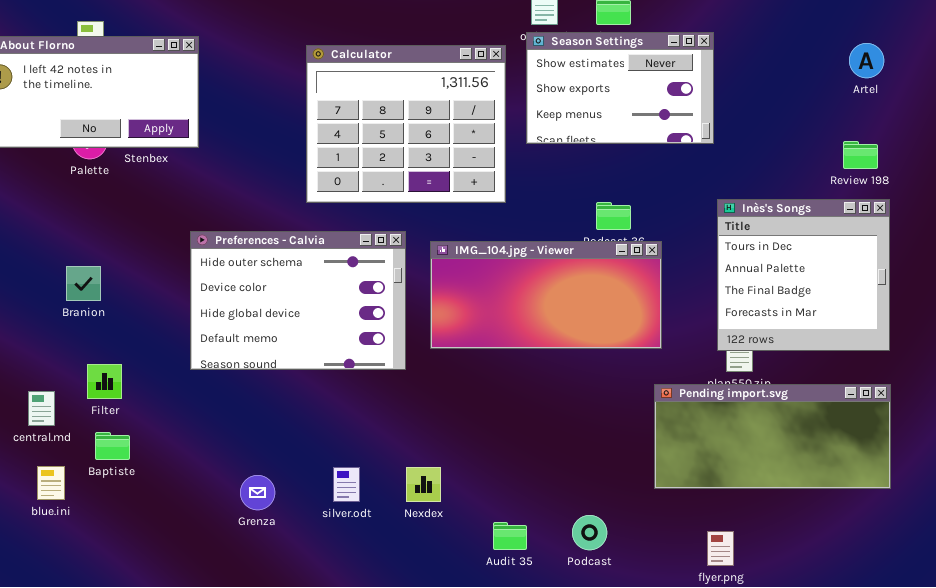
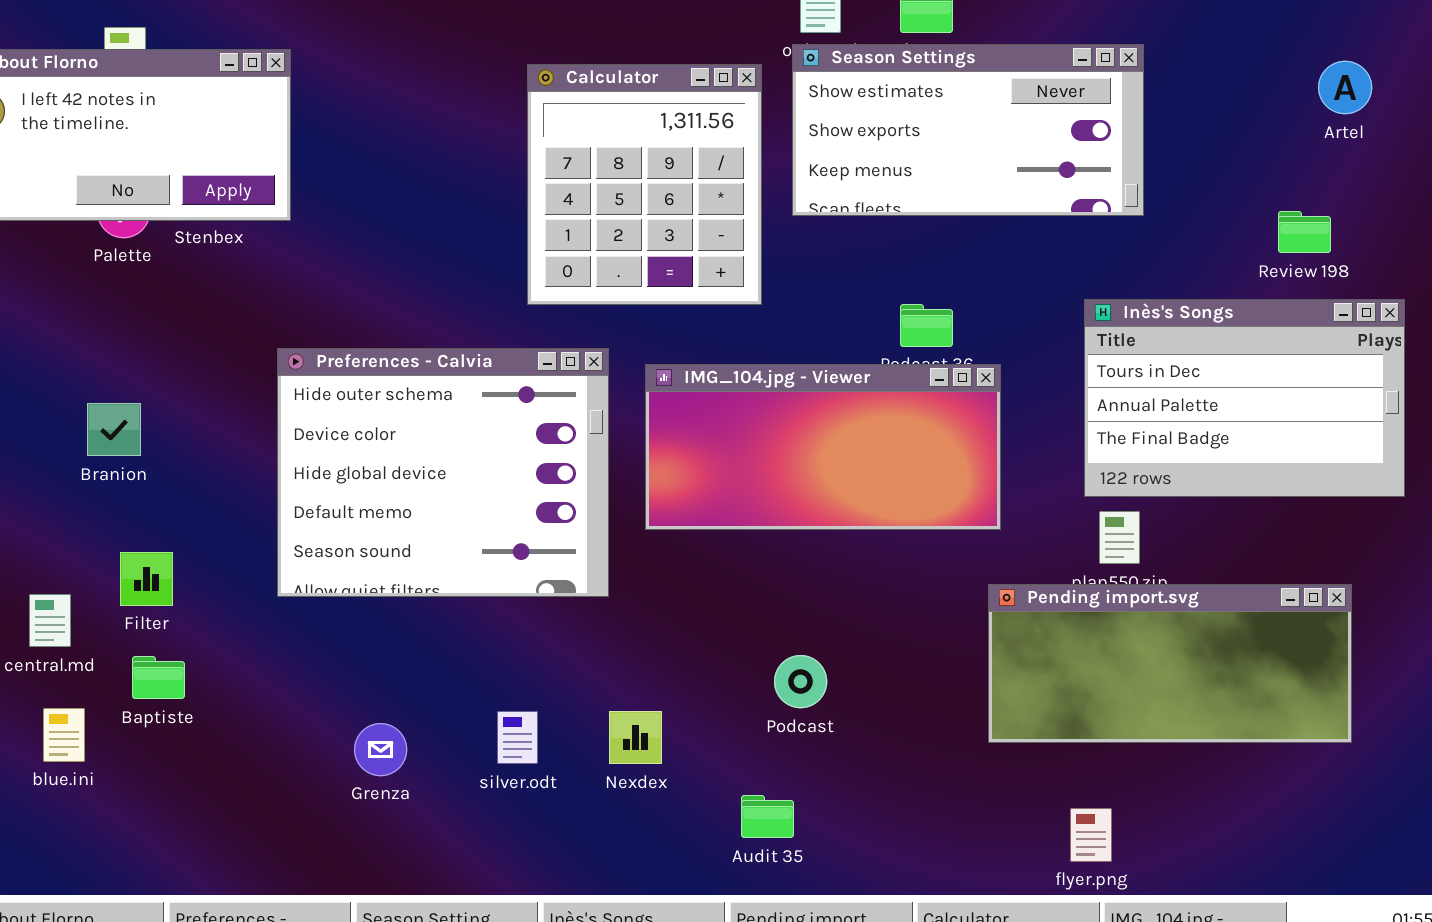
Season Settings: [526,32,714,144] -> [792,44,1144,216], resized
Artel: [849,43,884,78] -> [1318,61,1372,114], moved
Calculator: [306,45,506,203] -> [527,64,762,305], resized
Inès's Songs: [717,199,890,351] -> [1084,299,1405,497], resized
Preferences - Calvia: [190,231,406,370] -> [277,348,609,597], resized
Podcast: [572,515,607,550] -> [774,655,827,708], moved

